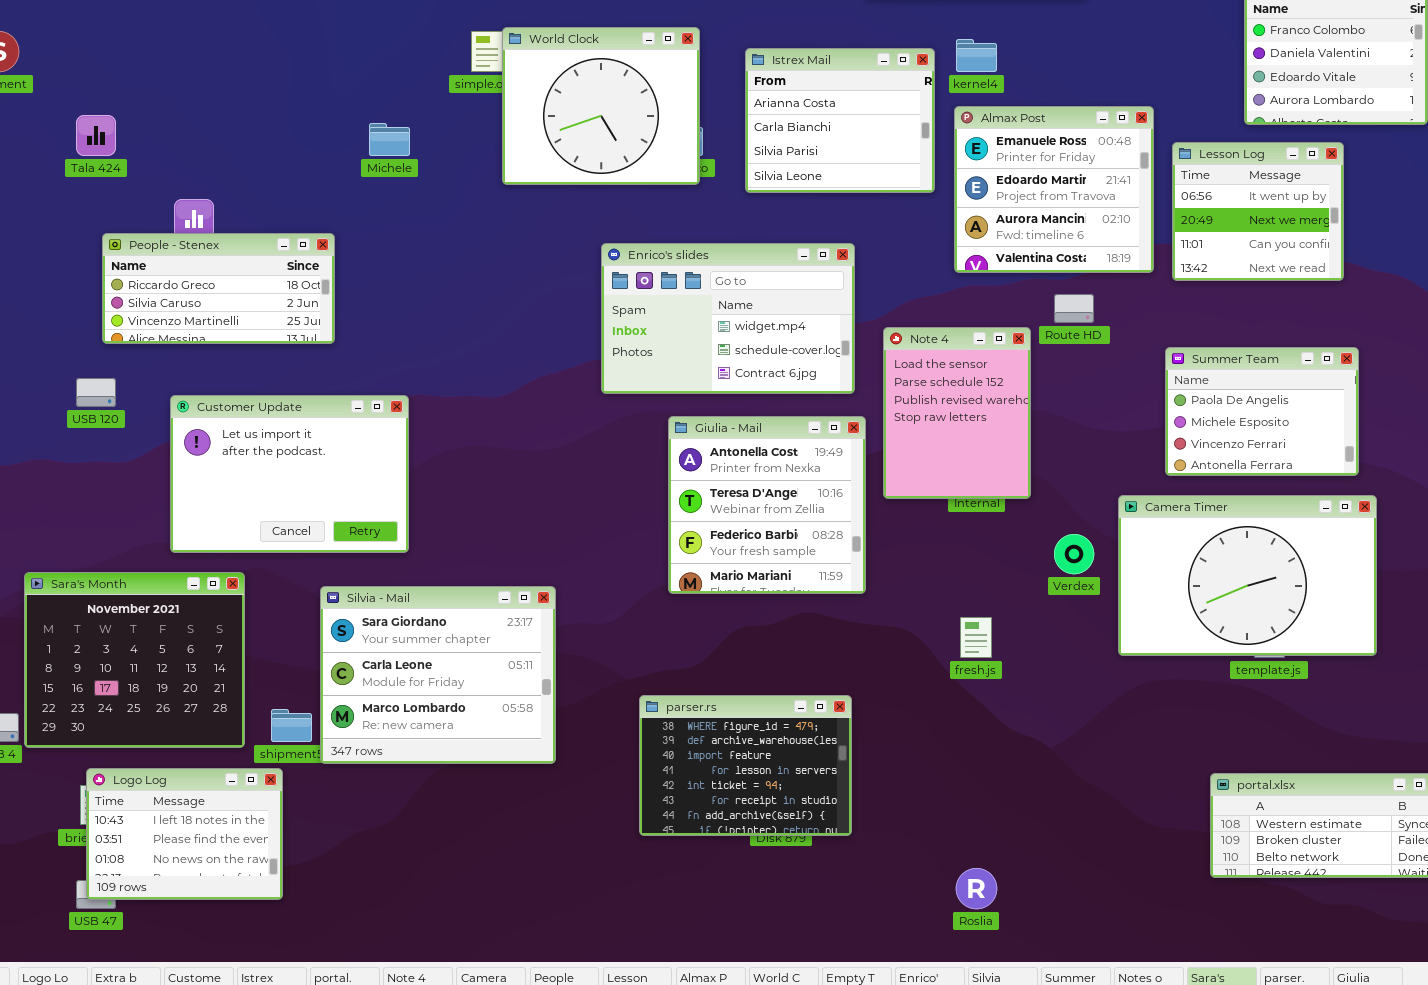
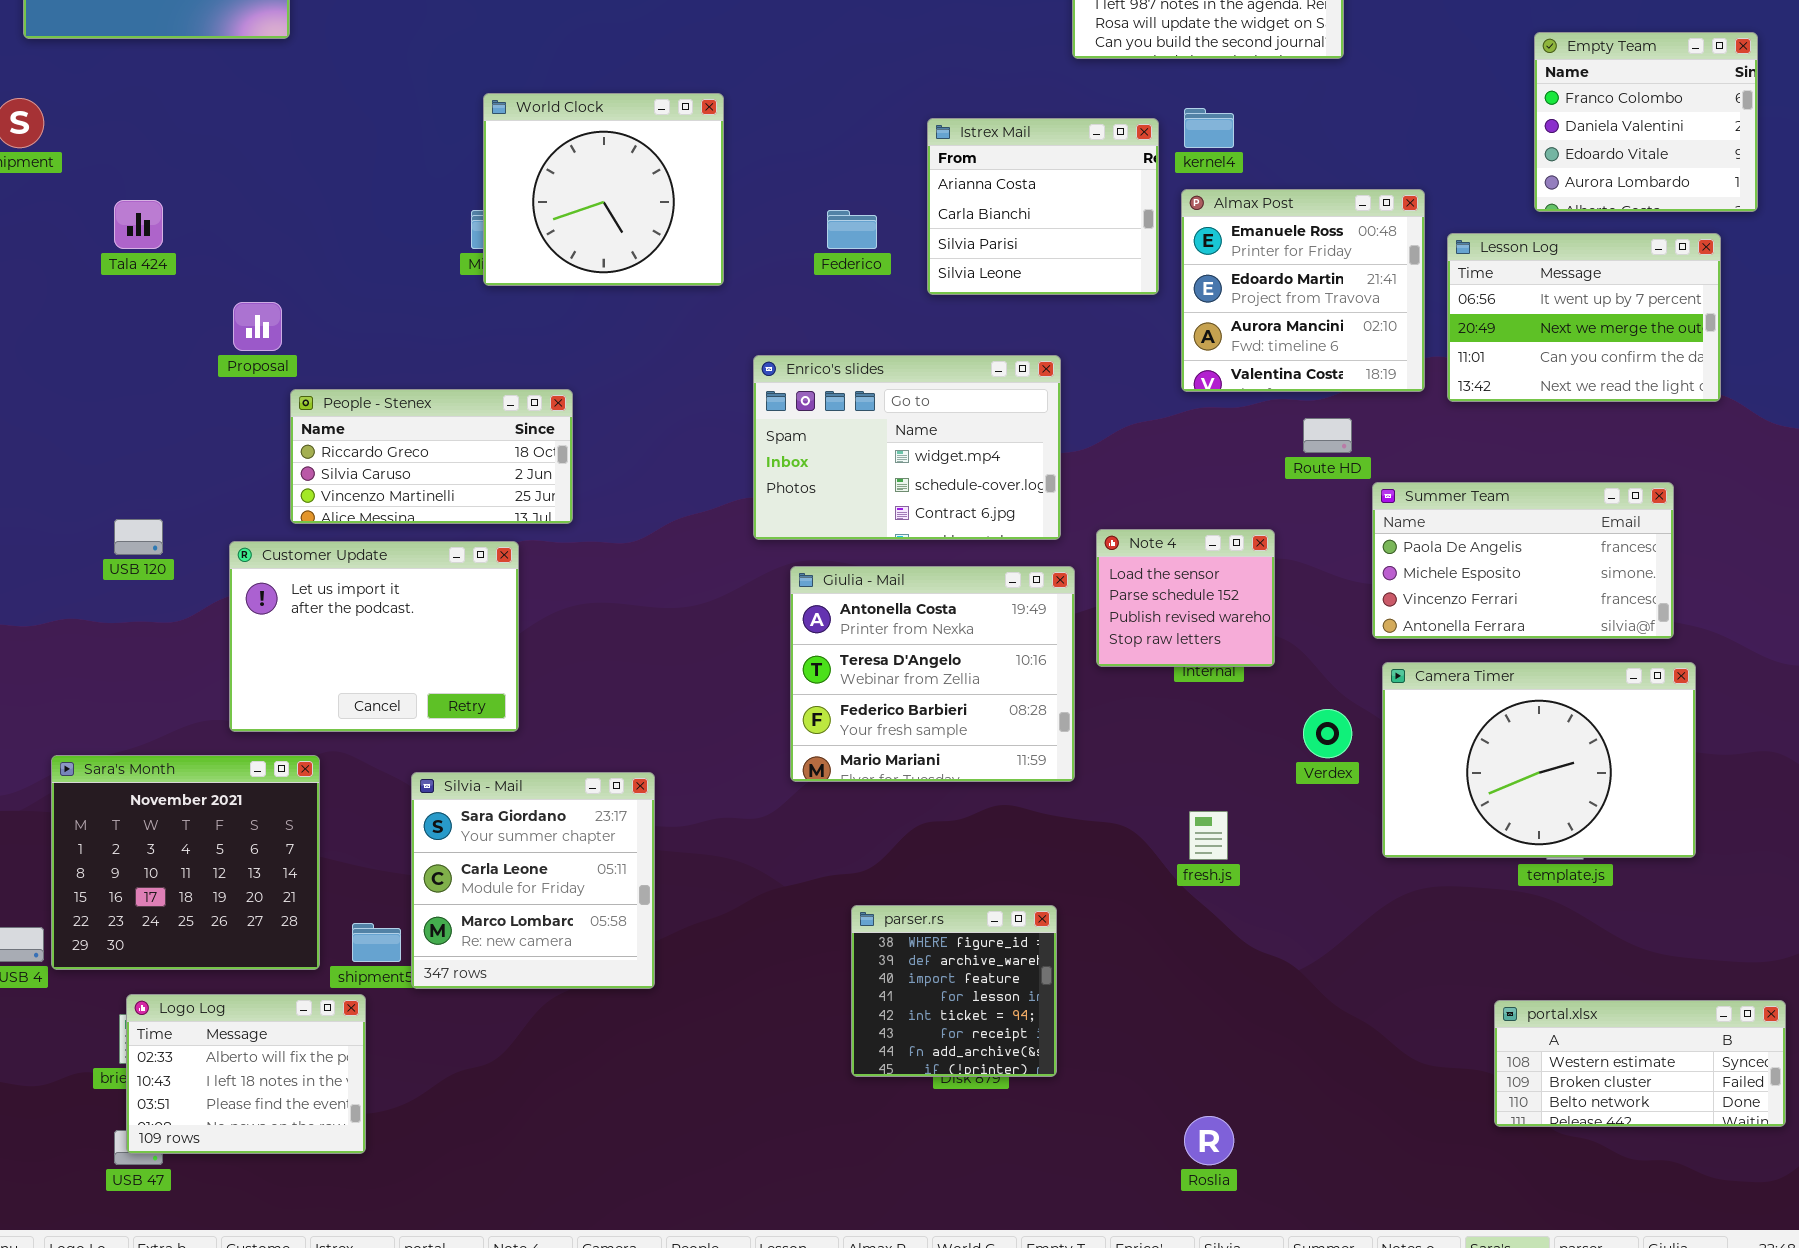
World Clock: [502,27,700,185] -> [483,93,724,286], moved
Lesson Log: [1172,142,1344,281] -> [1447,233,1721,402], resized
People - Stenex: [102,233,335,344] -> [290,389,573,524], moved
Note 4: [883,327,1031,499] -> [1096,529,1275,667], resized
Summer Team: [1165,347,1359,476] -> [1372,482,1674,639], resized
Giulia - Mail: [668,416,866,594] -> [790,566,1075,782], resized
Silvia - Mail: [320,586,556,764] -> [411,772,655,989], resized
parser.rs: [639,695,852,836] -> [851,905,1057,1077], resized
Logo Log: [86,768,283,900] -> [126,994,366,1154], scrolled up 1 row

